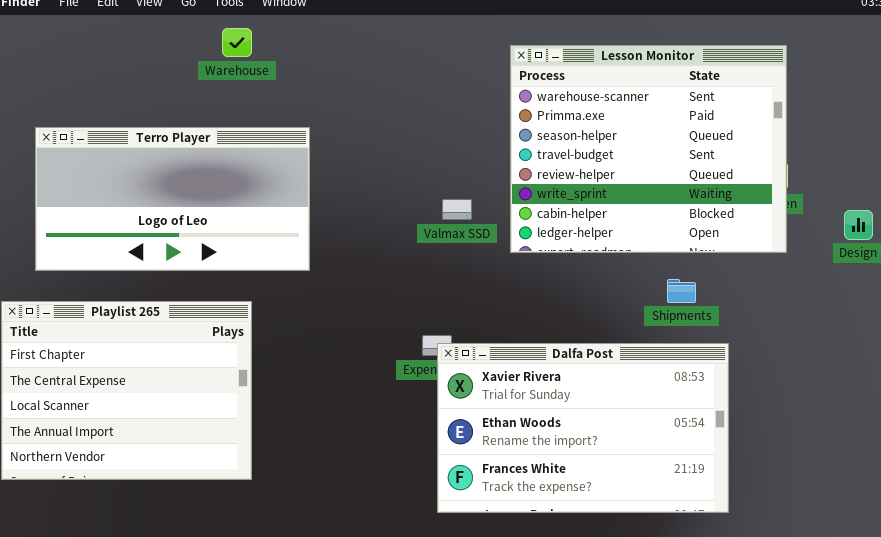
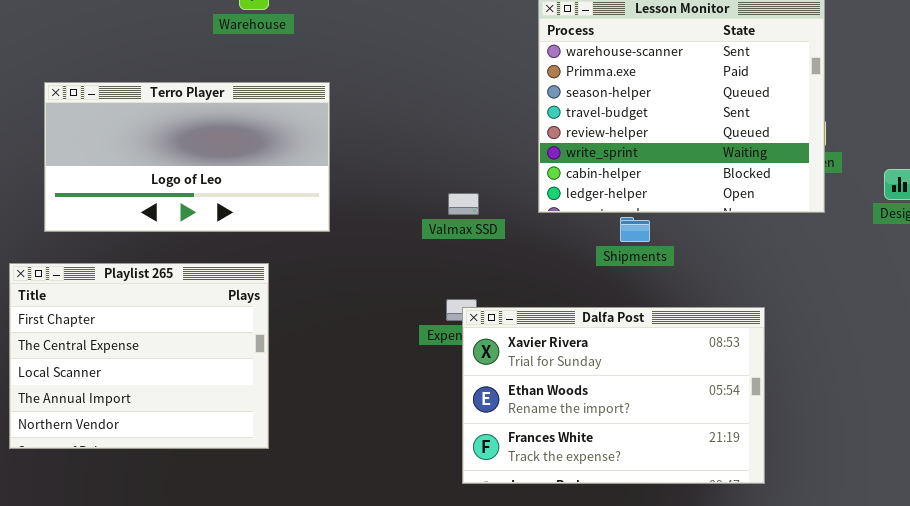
Valmax SSD: [442,199,472,220] -> [448,193,479,215], moved
Shipments: [667,279,696,303] -> [620,217,650,242], moved

